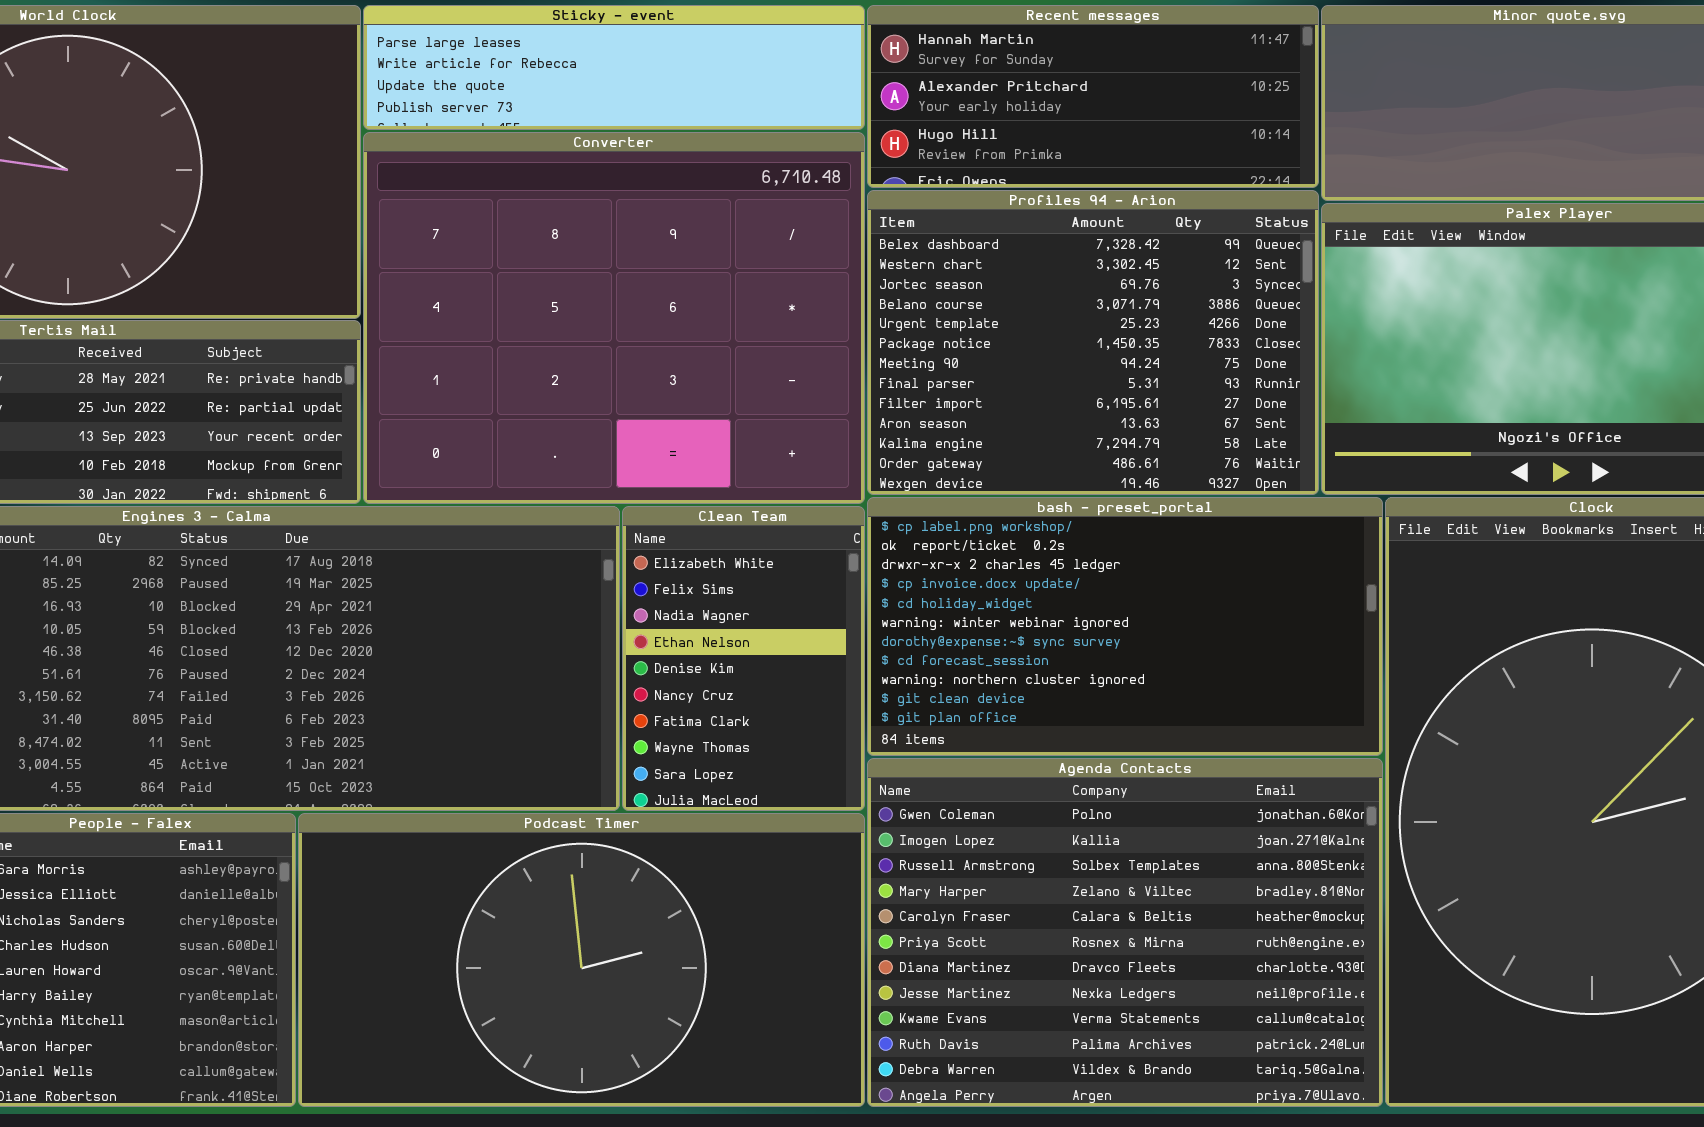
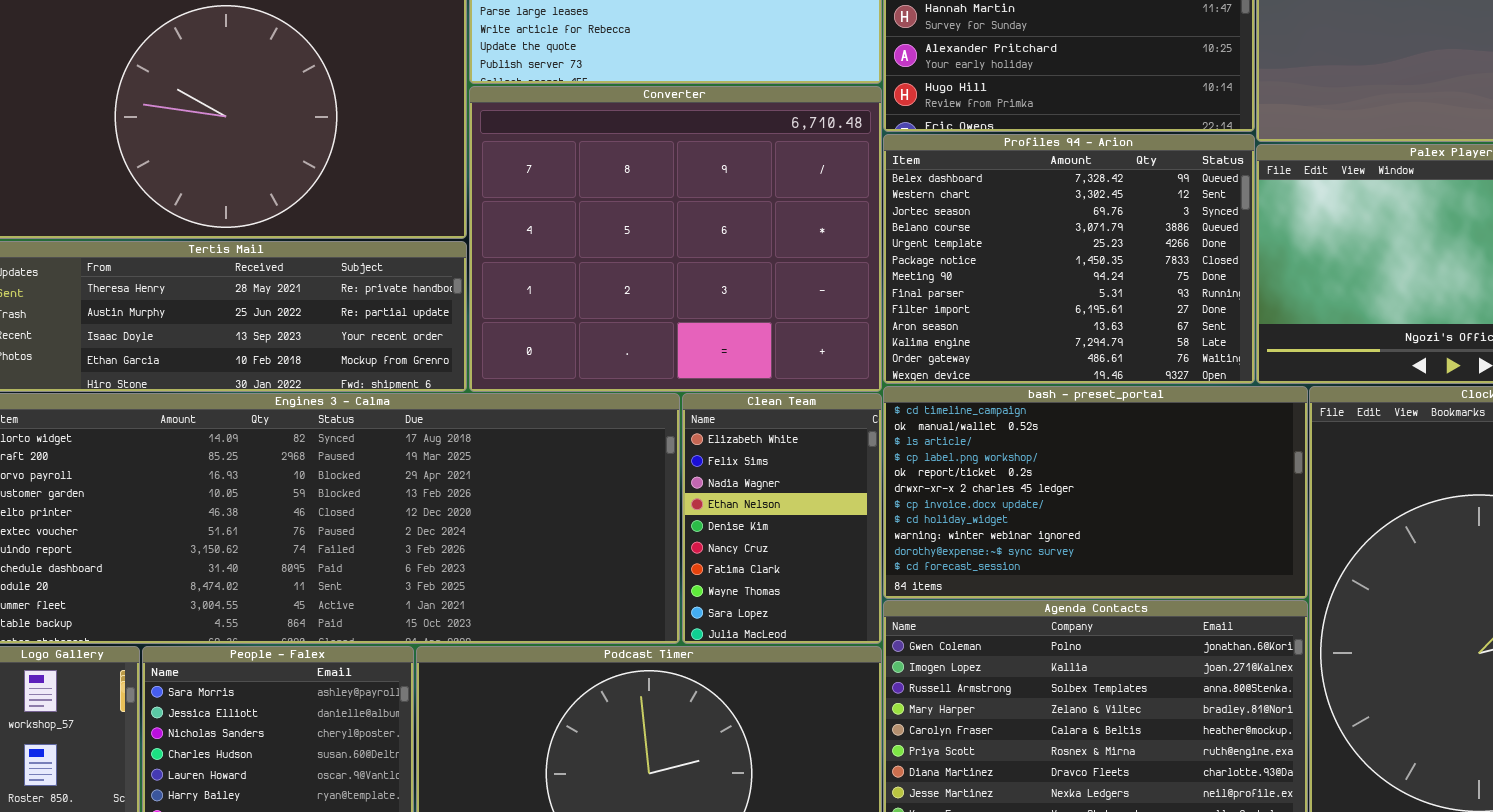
bash - preset_portal: [867,497,1383,756] -> [883,386,1308,599], scrolled up 3 rows

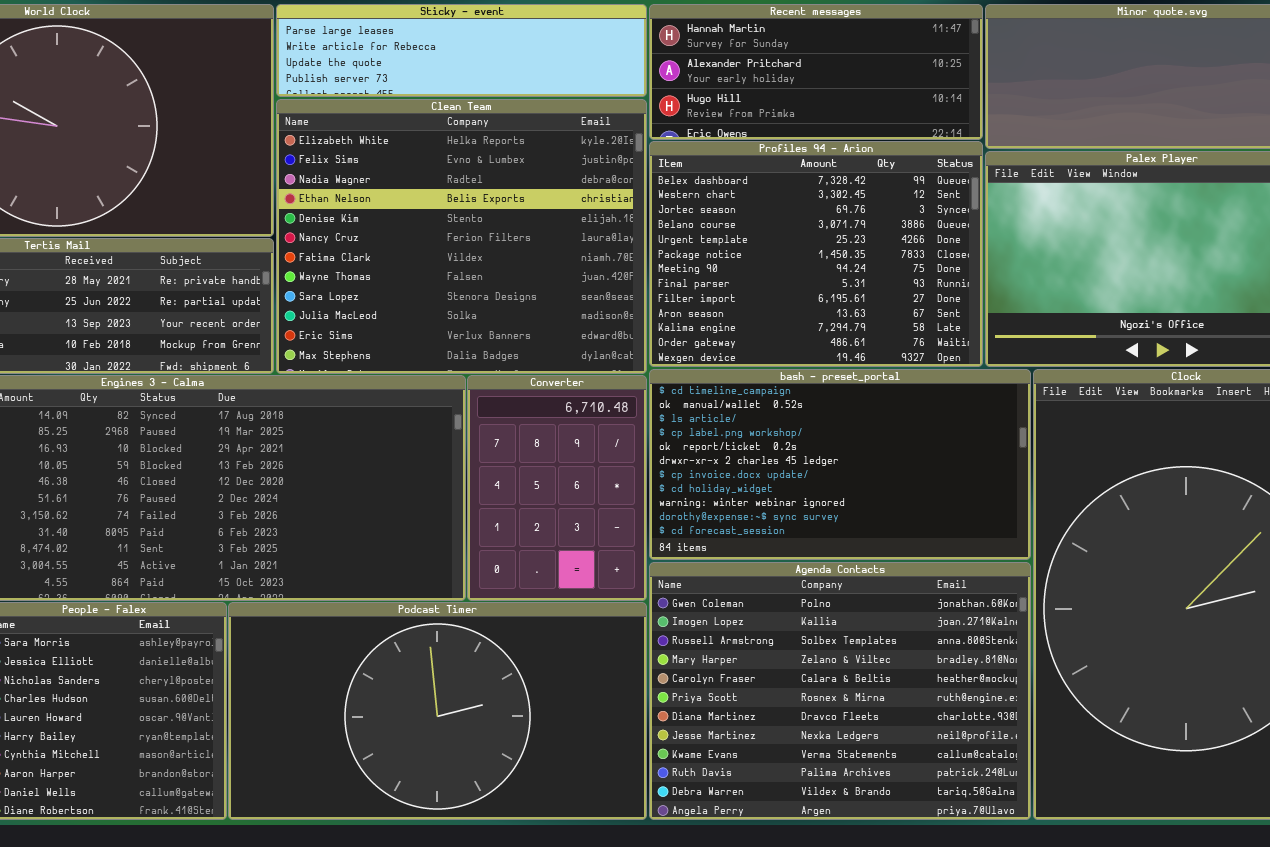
Converter: [469,86,882,392] -> [467,375,647,601], moved, resized
Clean Team: [682,393,882,644] -> [276,99,647,374], moved, resized

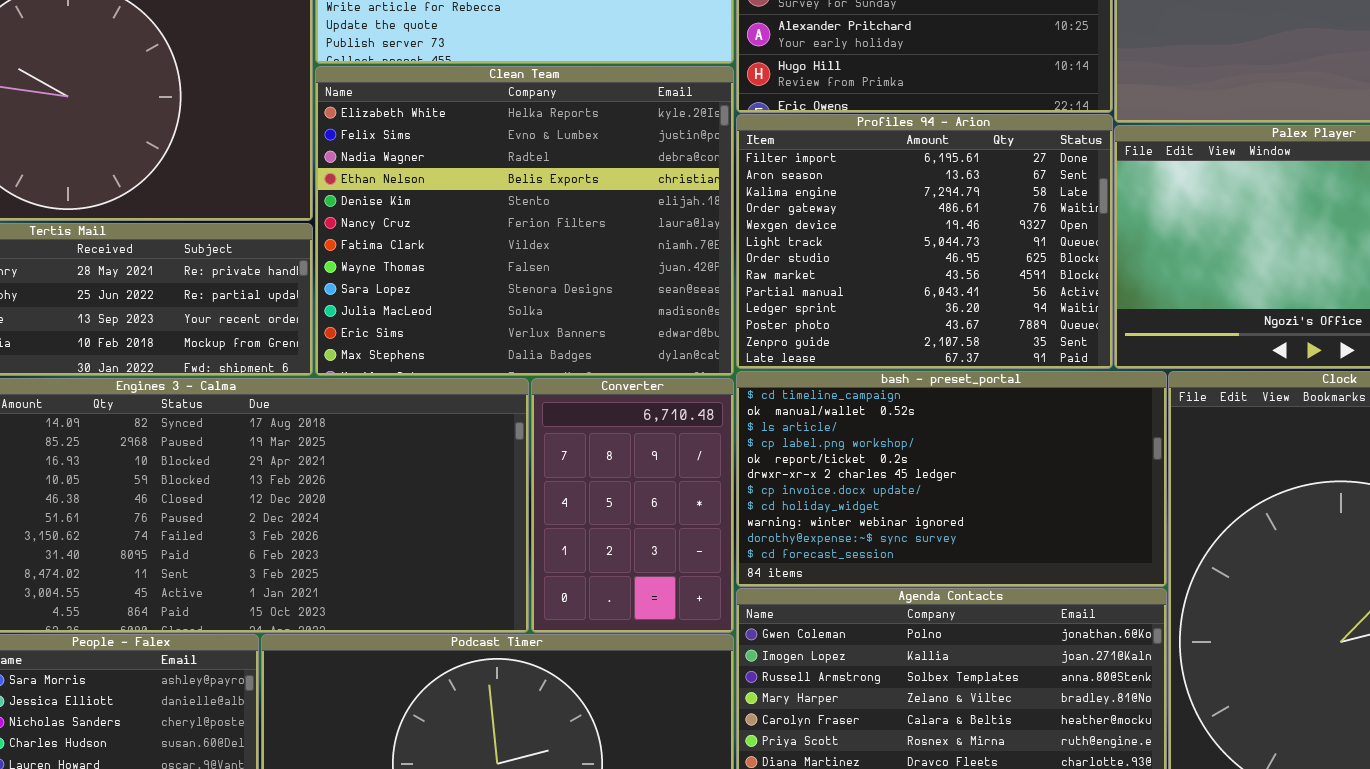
Profiles 94 - Arion: [649,141,983,367] -> [736,114,1113,369], scrolled down 8 rows

